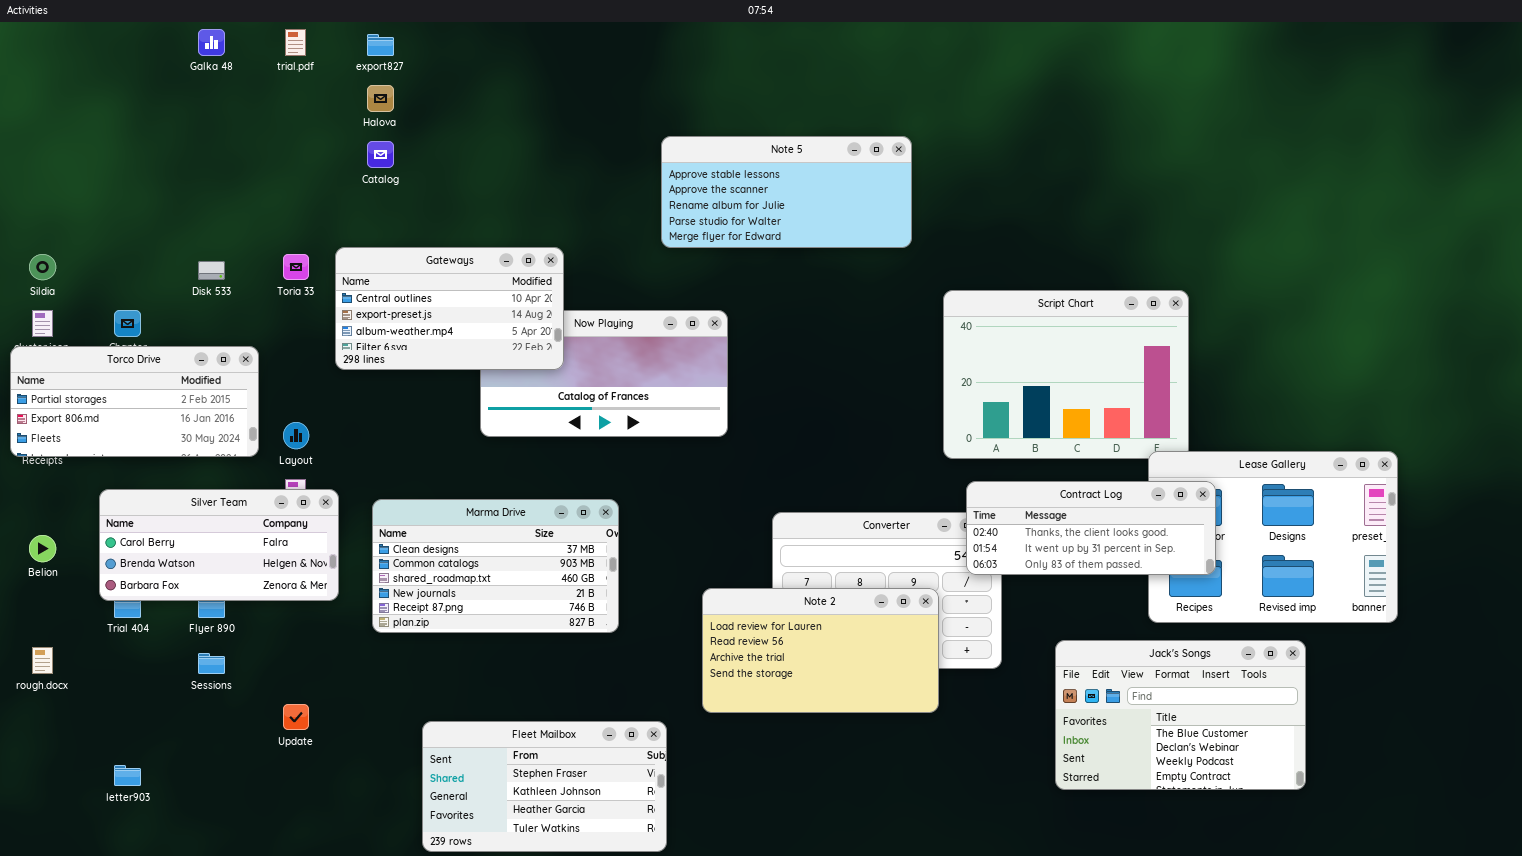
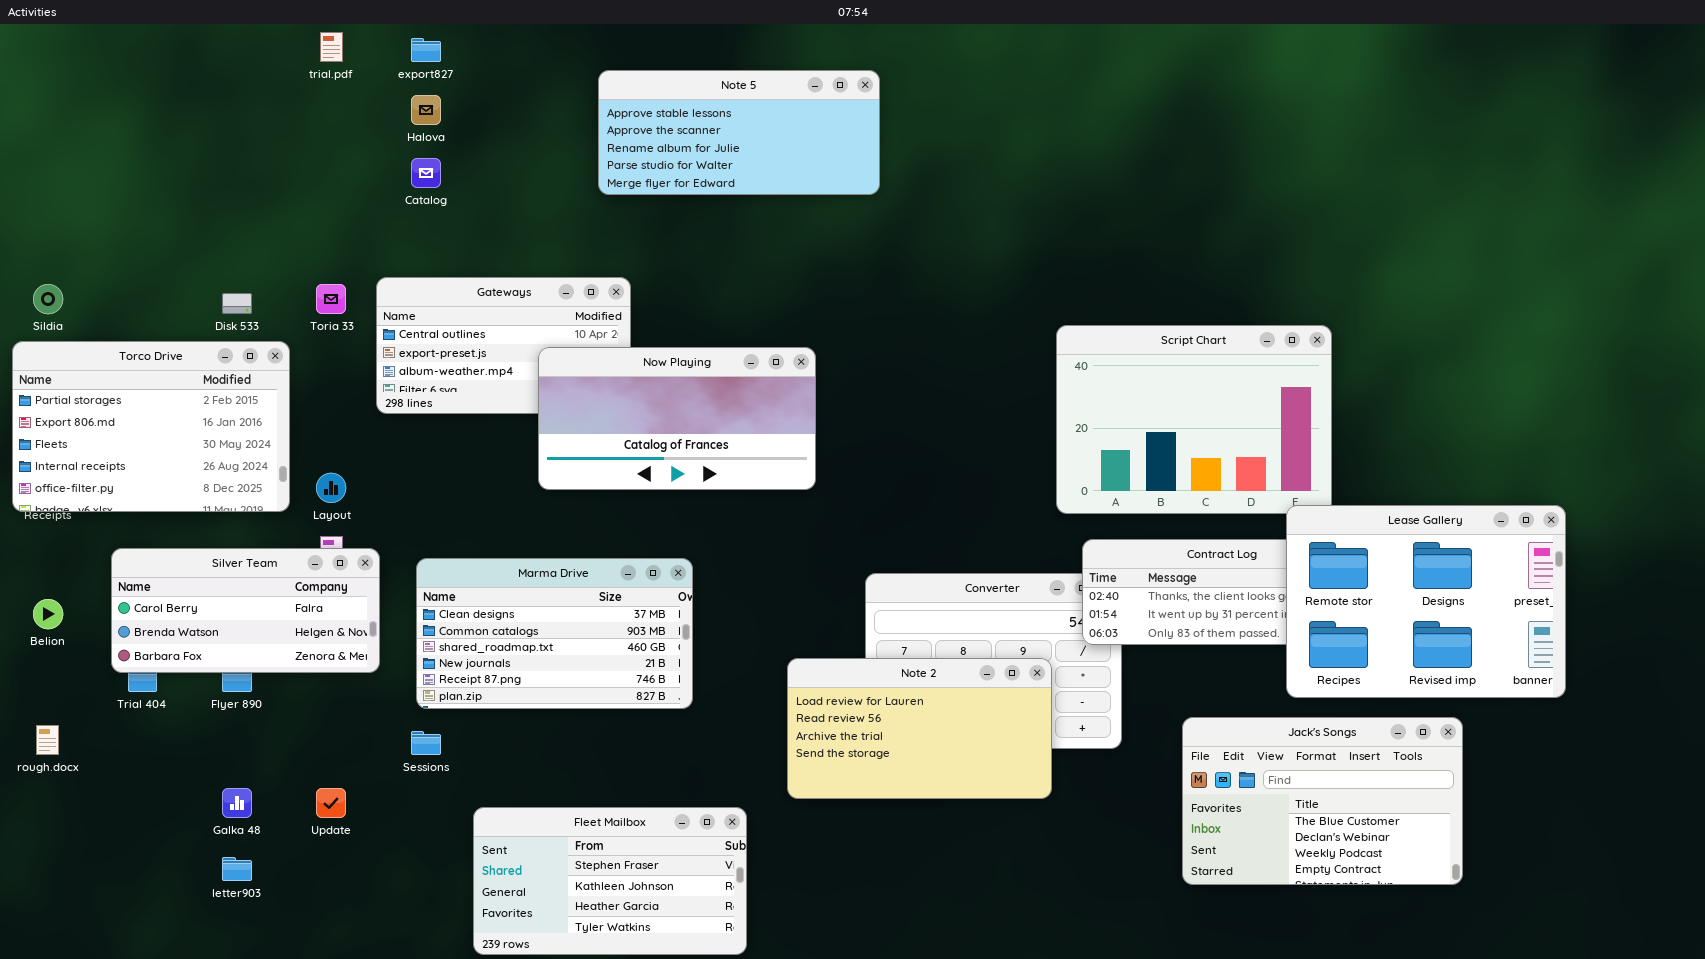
Galka 48: [198,29,225,56] -> [222,788,252,818], moved
Note 5: [661,136,912,248] -> [598,70,880,195], moved
Now Playing: [480,310,728,437] -> [538,347,816,490], raised
Torco Drive: [10,346,259,457] -> [12,341,290,512], resized
Lease Gallery: [1148,451,1398,623] -> [1286,505,1566,698], raised
Sessions: [198,653,225,674] -> [411,731,441,755], moved
letter903: [114,765,141,786] -> [222,857,252,881], moved

